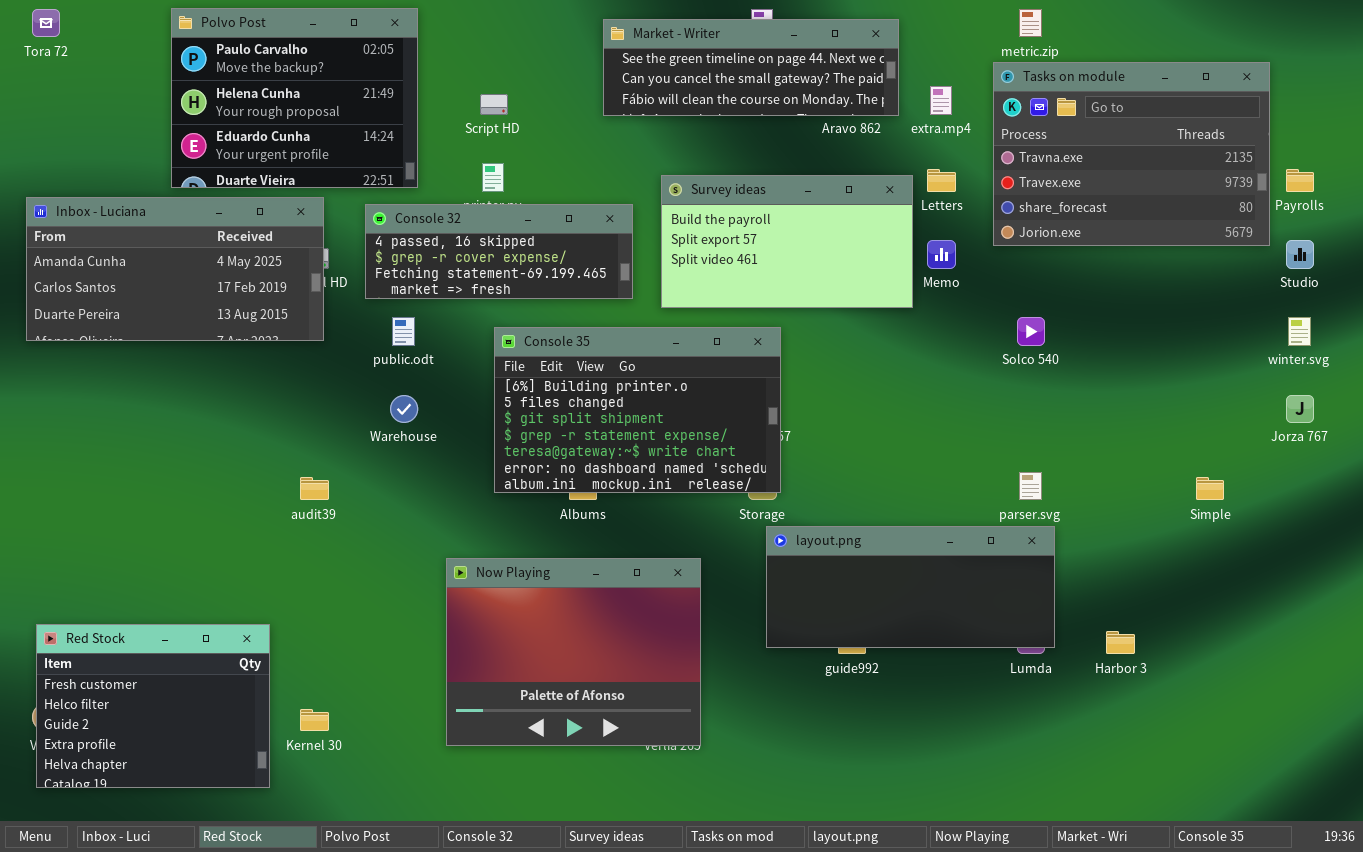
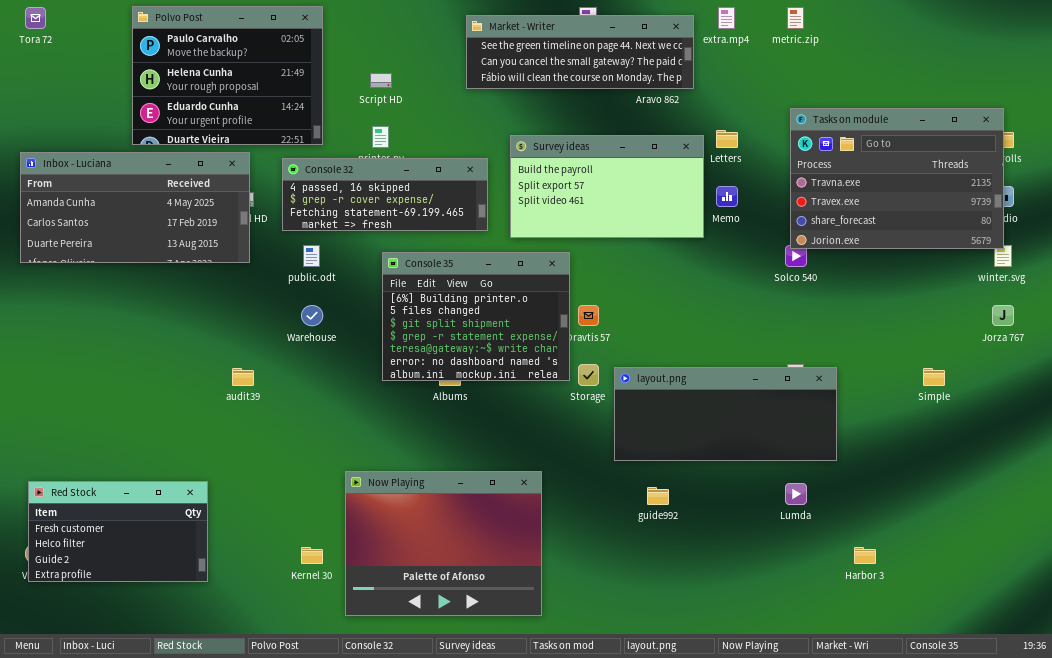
Tasks on module: [993,62,1270,246] -> [790,108,1004,249], moved
extra.mp4: [930,86,952,115] -> [718,7,735,29], moved
Console 35: [494,327,781,493] -> [382,252,570,381], resized
layout.png: [766,526,1055,648] -> [614,367,837,461], moved
Now Playing: [446,558,701,746] -> [345,471,542,616], moved
Red Stock: [36,624,270,788] -> [28,481,208,582], resized
Harbor 3: [1106,631,1135,654] -> [854,547,876,564], moved
Kernel 30: [300,709,329,731] -> [301,547,323,564], moved

